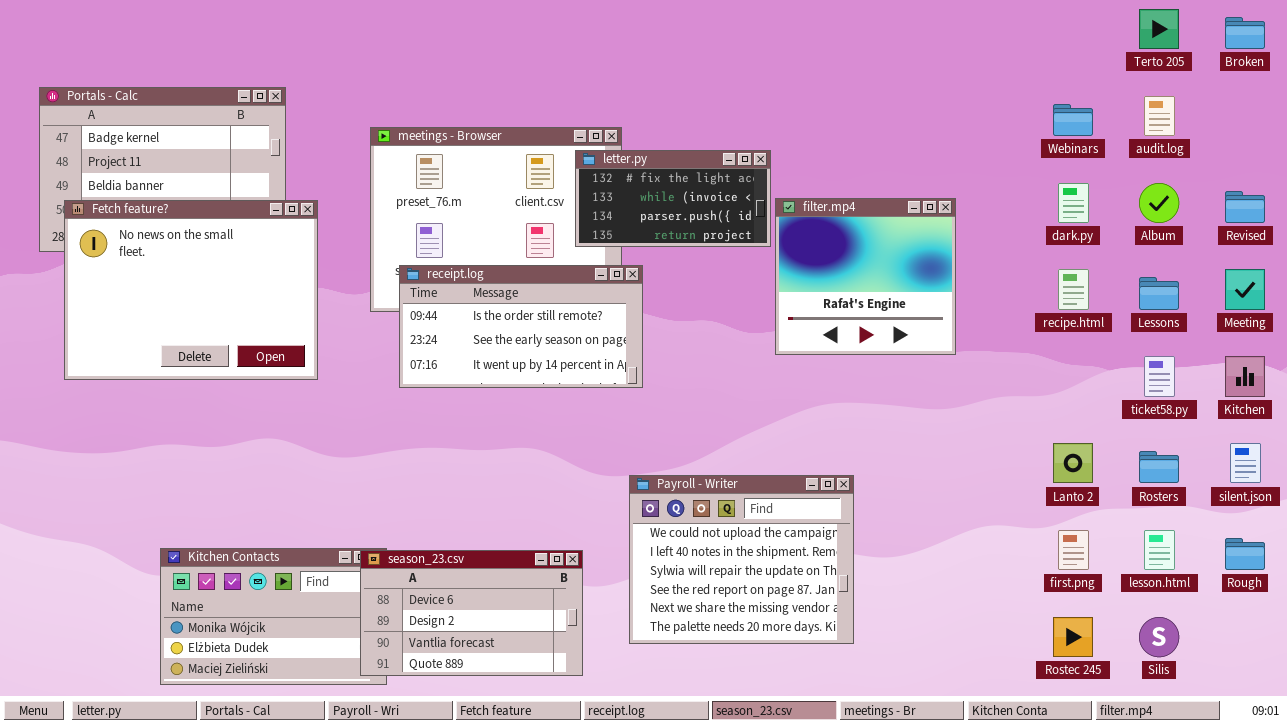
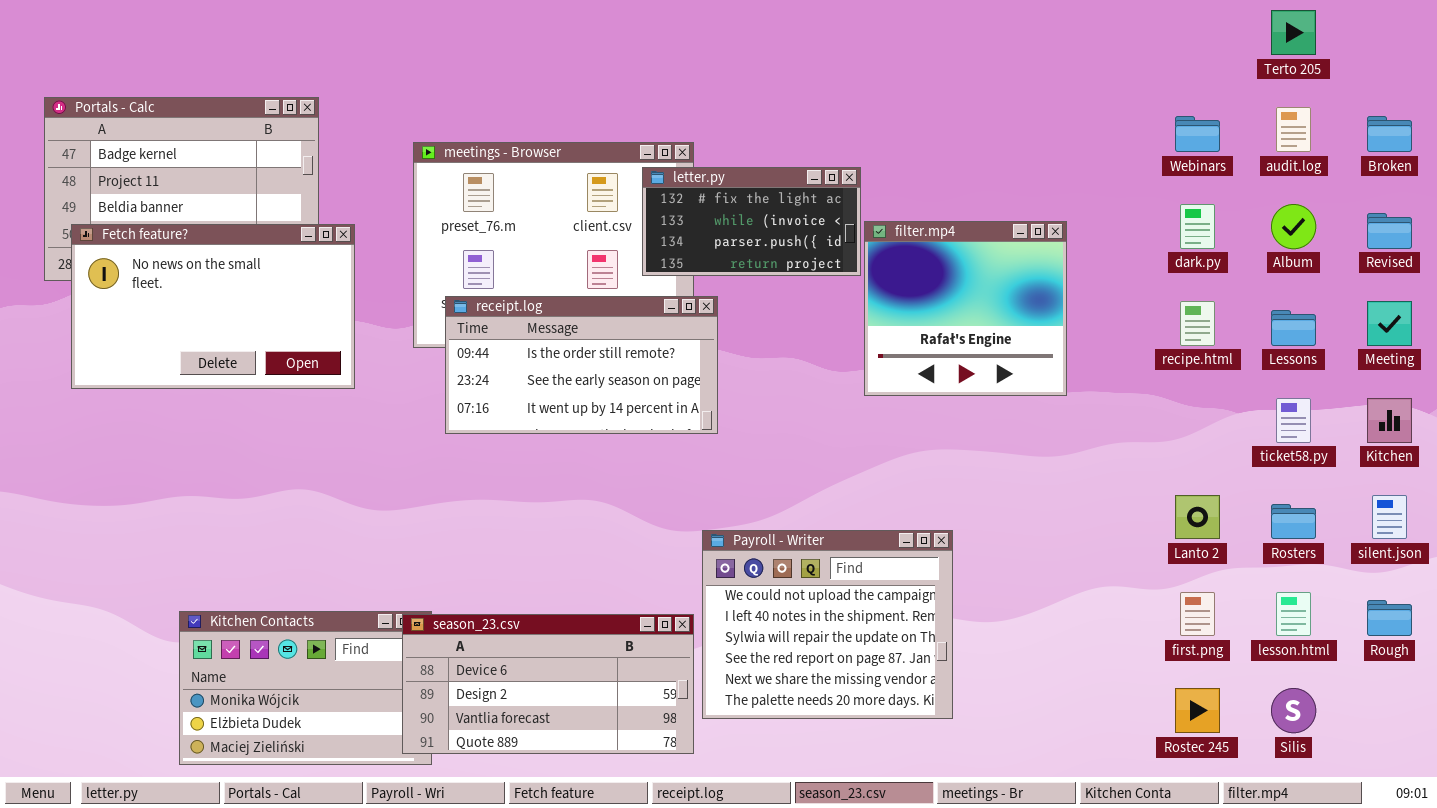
Broken: [1225,17,1265,49] -> [1367,116,1412,152], moved
Fetch feature?: [64,200,318,380] -> [71,224,355,389], resized
season_23.csv: [360,550,583,676] -> [402,614,694,754], resized

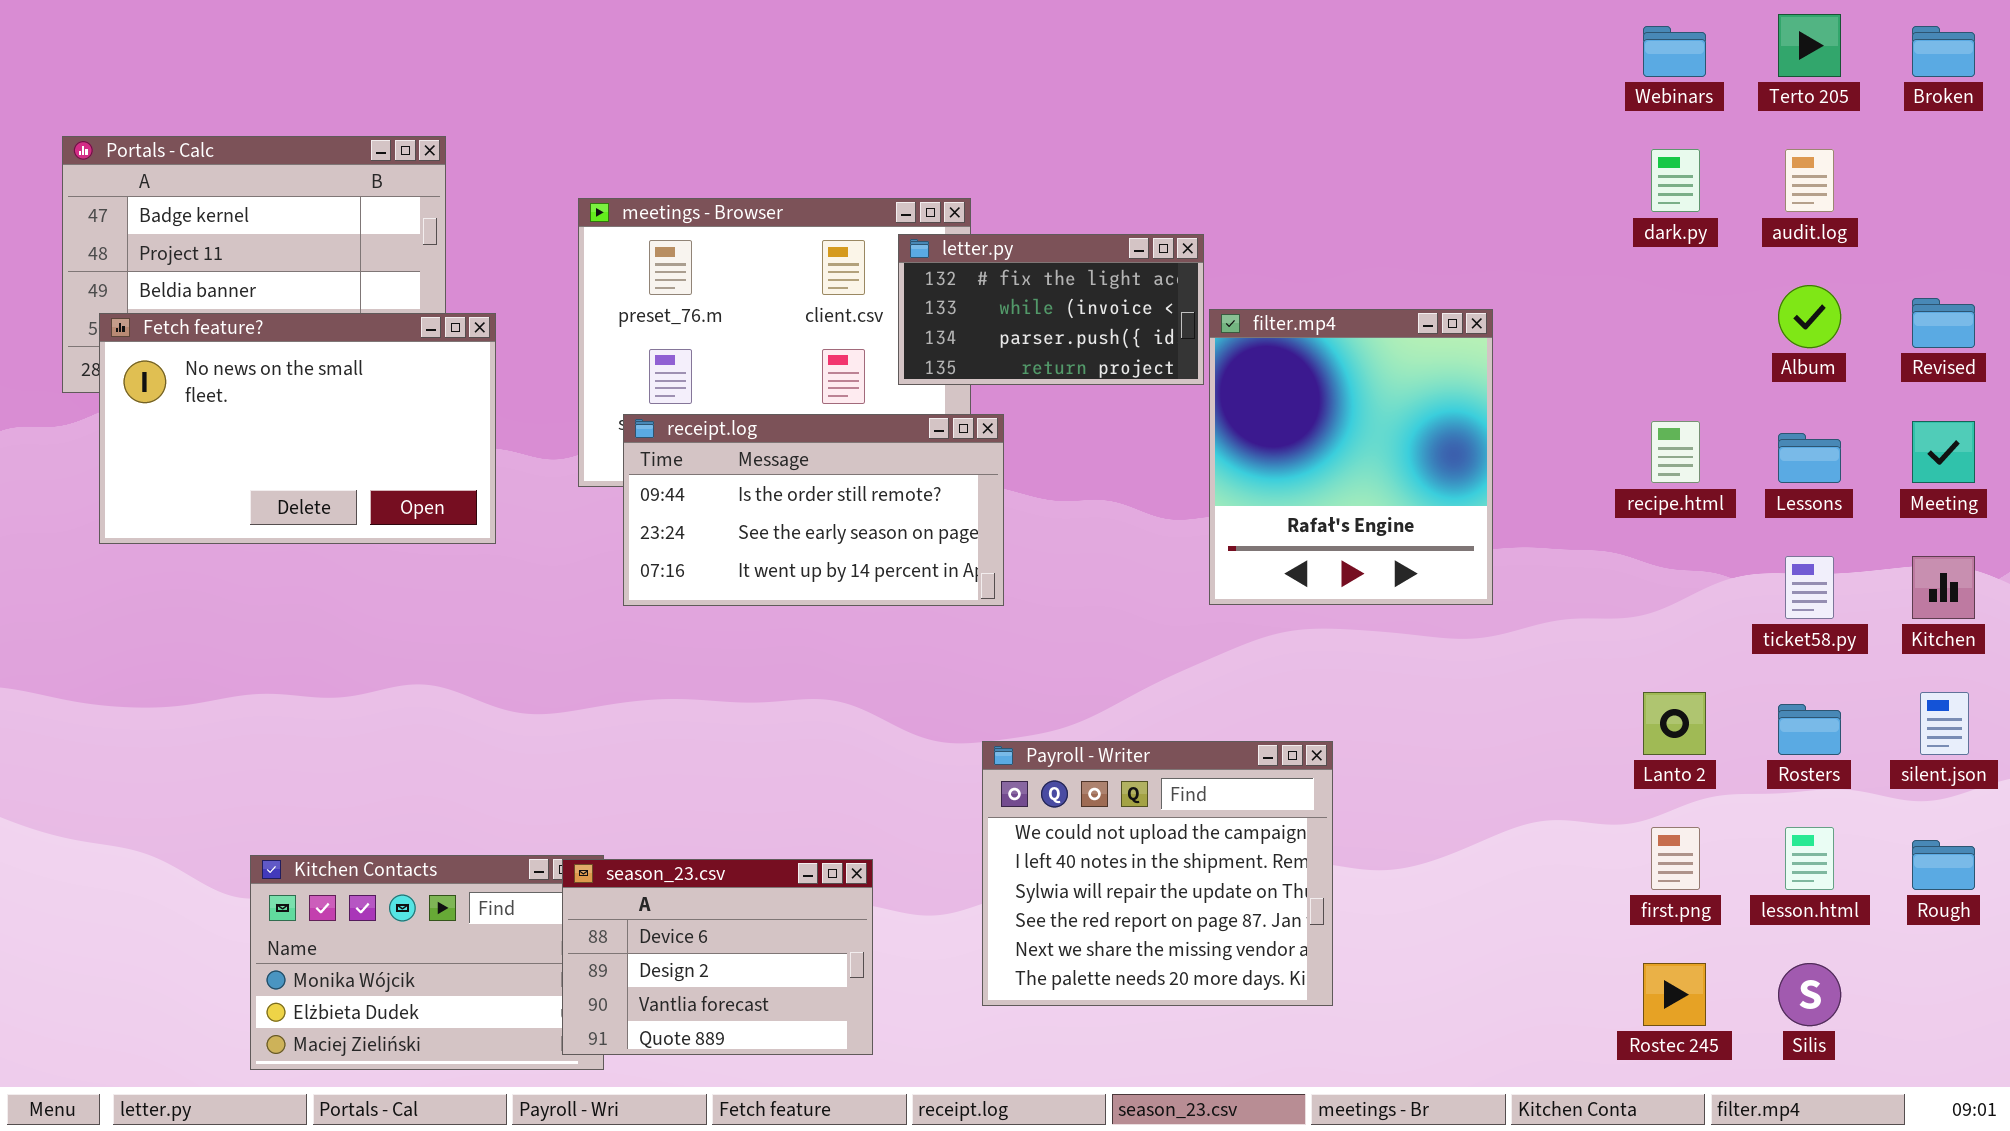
Webinars: [1175,116,1220,152] -> [1643,26,1706,77], moved
Broken: [1367,116,1412,152] -> [1912,26,1975,77], moved
dark.py: [1180,204,1215,249] -> [1651,149,1700,212], moved
filter.mp4: [864,221,1067,396] -> [1209,309,1493,605], resized
season_23.csv: [402,614,694,754] -> [562,859,873,1055], resized

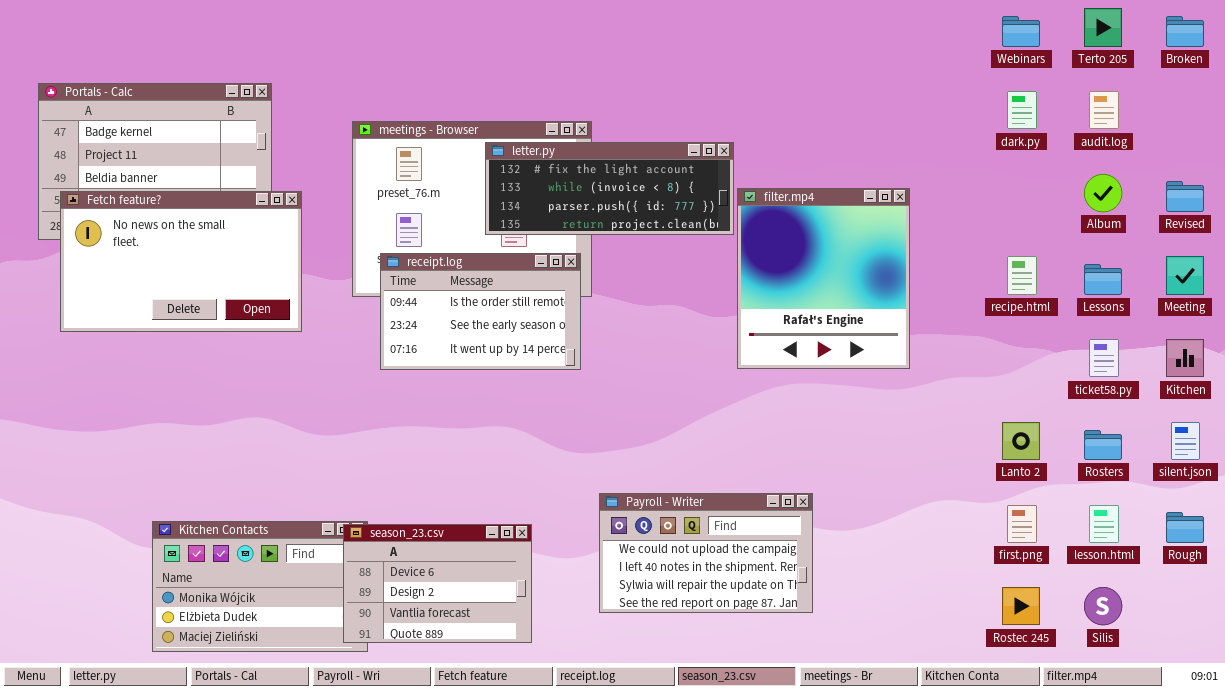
letter.py: [898,234,1204,385] -> [485,142,734,235], resized
receipt.log: [623,414,1004,606] -> [380,253,581,370], resized
Payroll - Writer: [982,741,1333,1006] -> [599,493,813,613], resized

